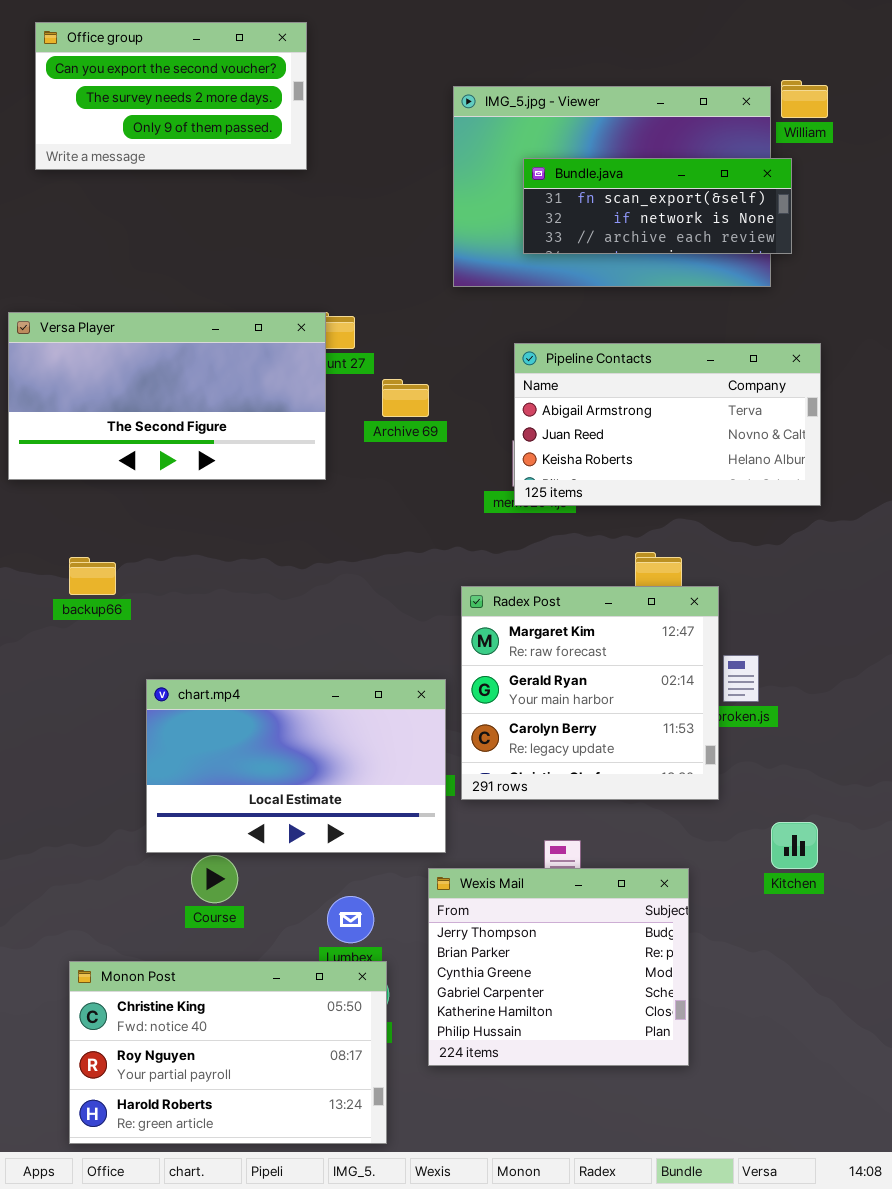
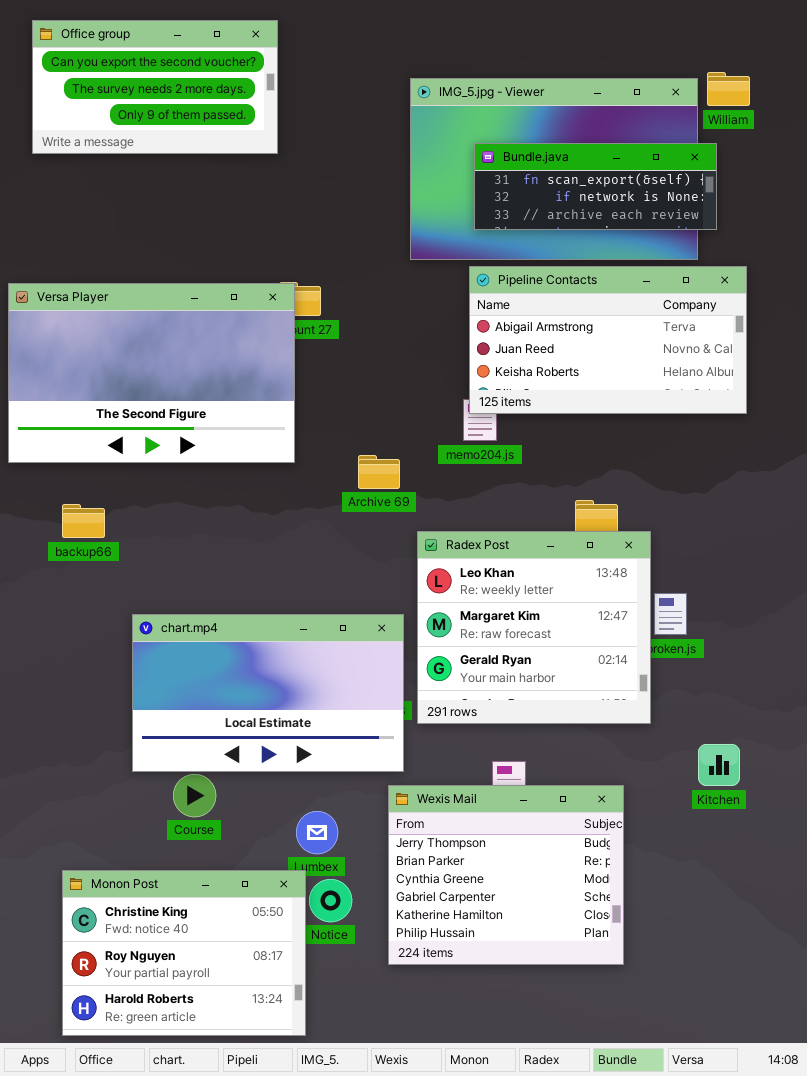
Versa Player: [8,312,326,480] -> [8,283,295,463], resized
Pipeline Contacts: [514,343,821,506] -> [469,266,747,414], moved
Archive 69: [382,379,429,417] -> [358,455,400,489], moved
Radex Post: [461,586,719,800] -> [417,531,651,724], scrolled up 1 row
Monon Post: [69,961,387,1144] -> [62,870,306,1036], resized

